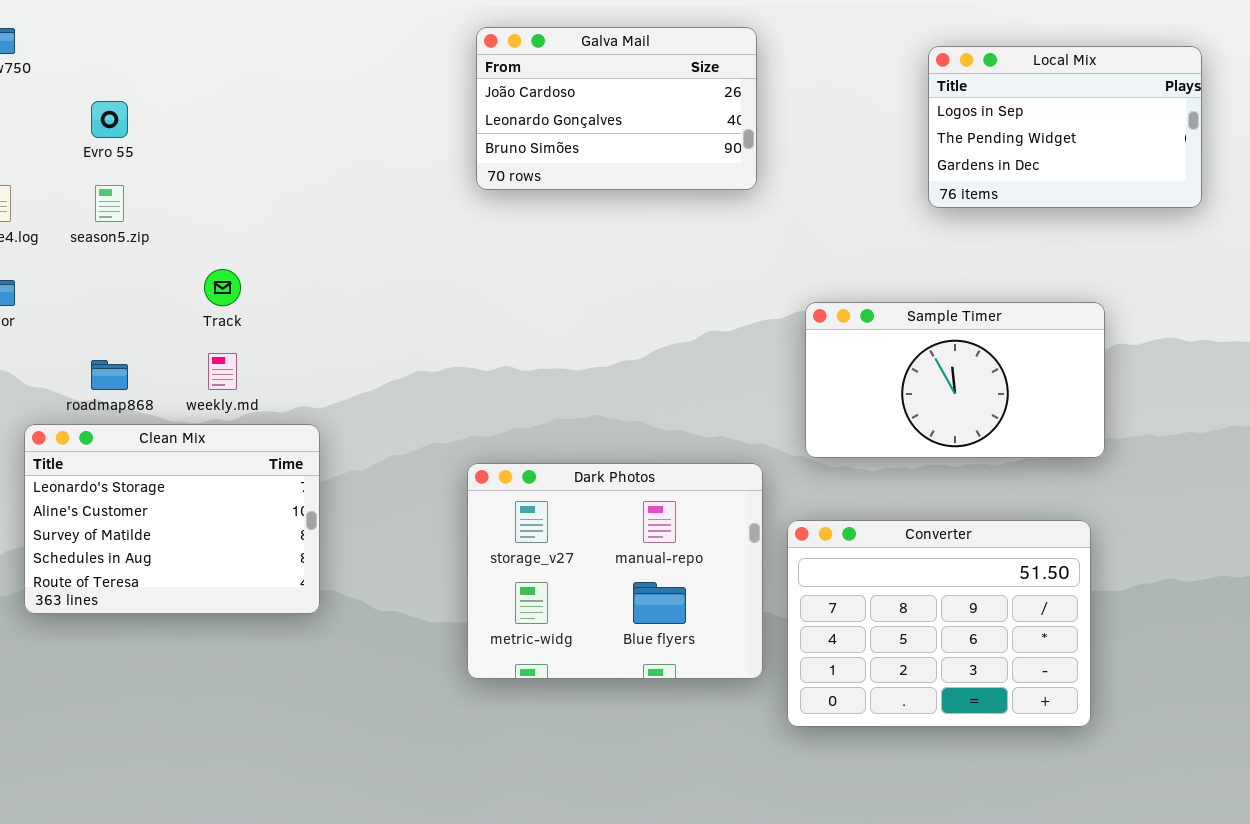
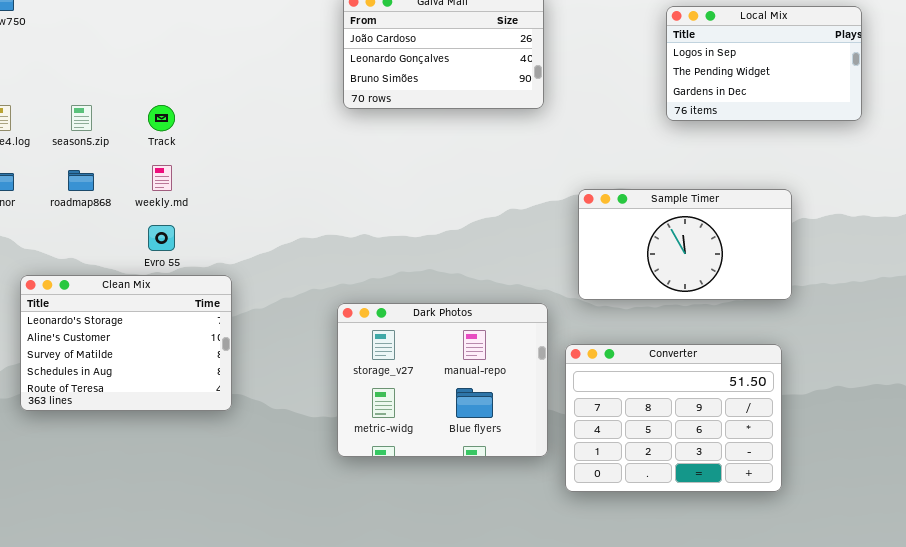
Evro 55: [91,101,128,138] -> [148,225,175,251], moved
Track: [204,269,241,306] -> [148,105,175,131], moved
weekly.md: [208,353,237,390] -> [152,165,172,191], moved
roadmap868: [91,360,128,390] -> [68,170,94,191], moved

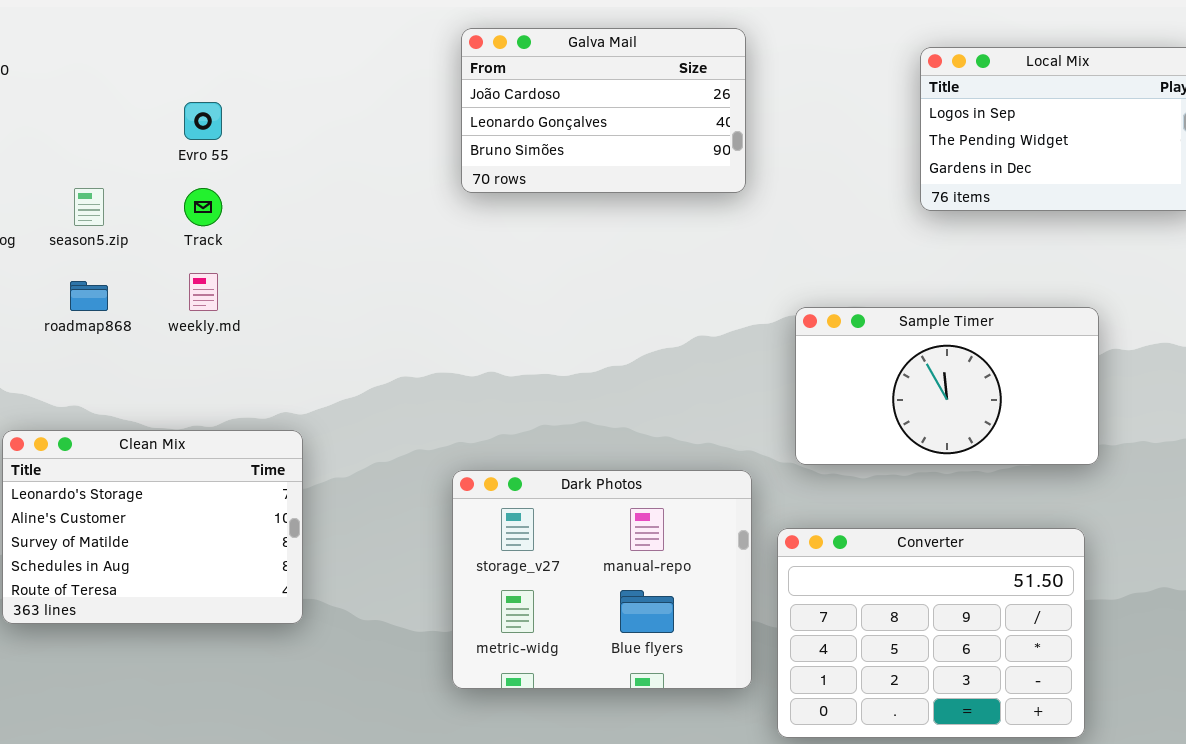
Evro 55: [148,225,175,251] -> [184,102,222,140], moved

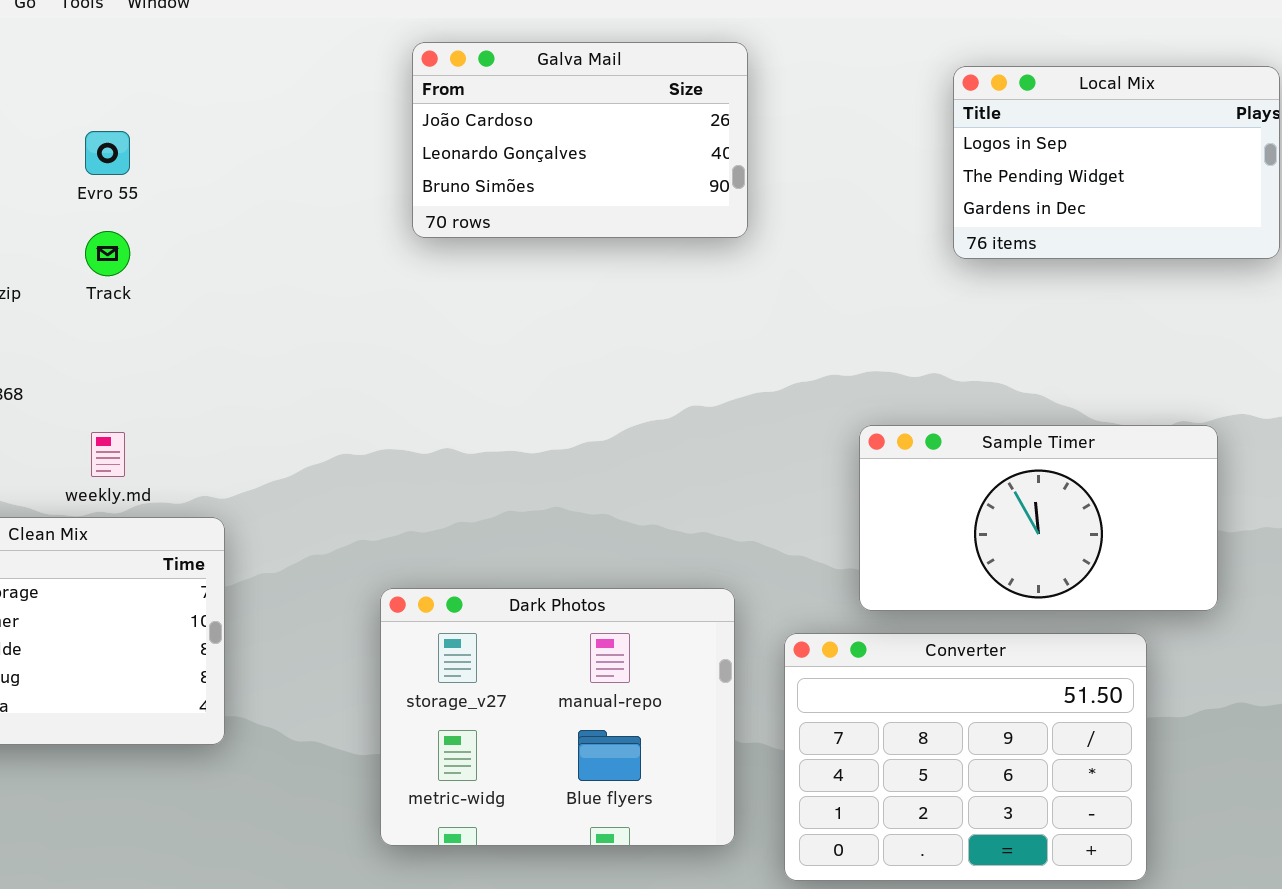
weekly.md: [189,273,218,311] -> [91,432,125,477], moved
Sample Timer: [795,307,1099,465] -> [859,425,1218,611], moved
Dark Photos: [452,470,752,689] -> [380,588,735,846], moved

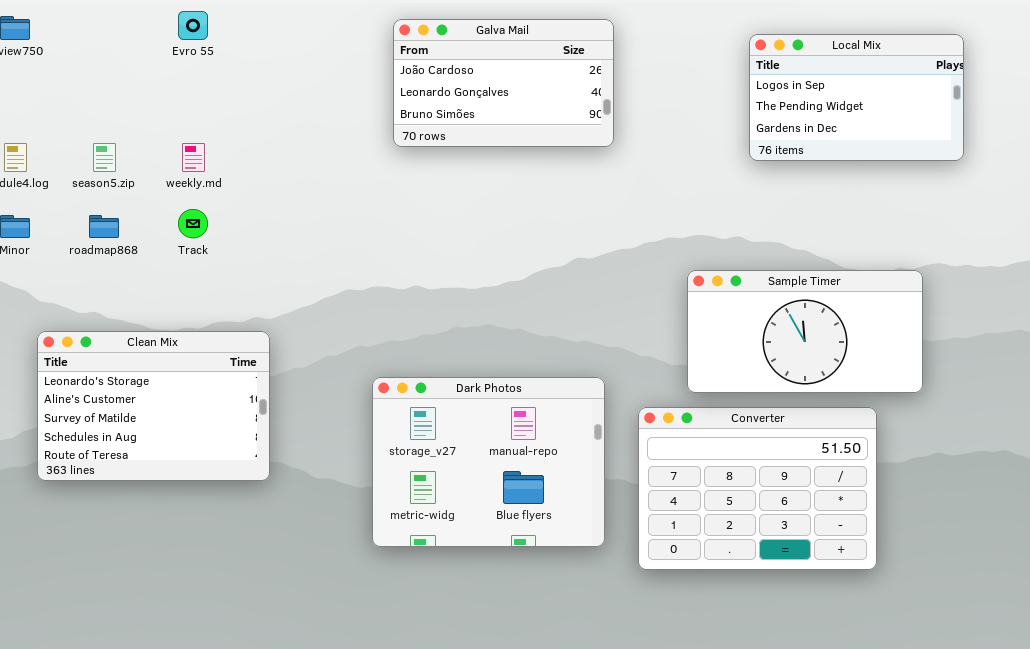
Evro 55: [85,131,130,175] -> [178,11,208,40], moved
Track: [85,231,130,276] -> [178,209,208,238], moved
weekly.md: [91,432,125,477] -> [182,143,205,172], moved

